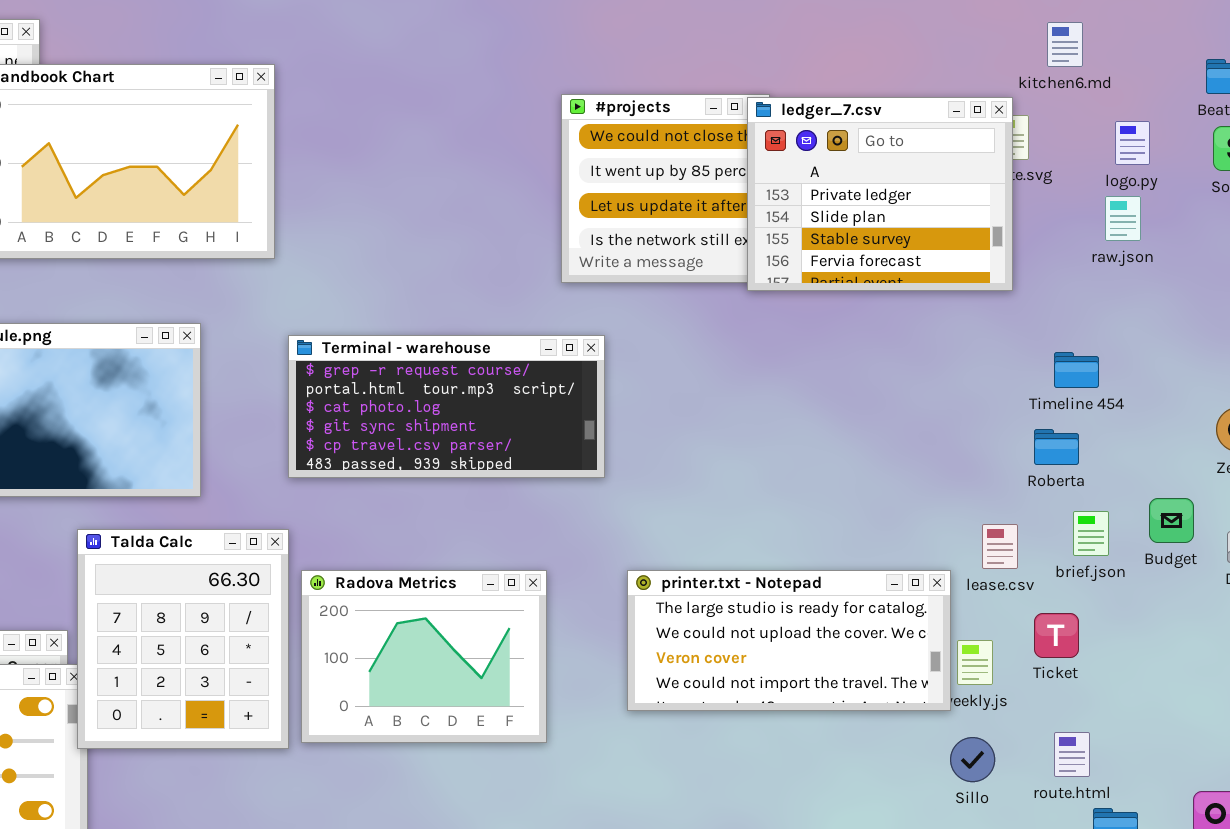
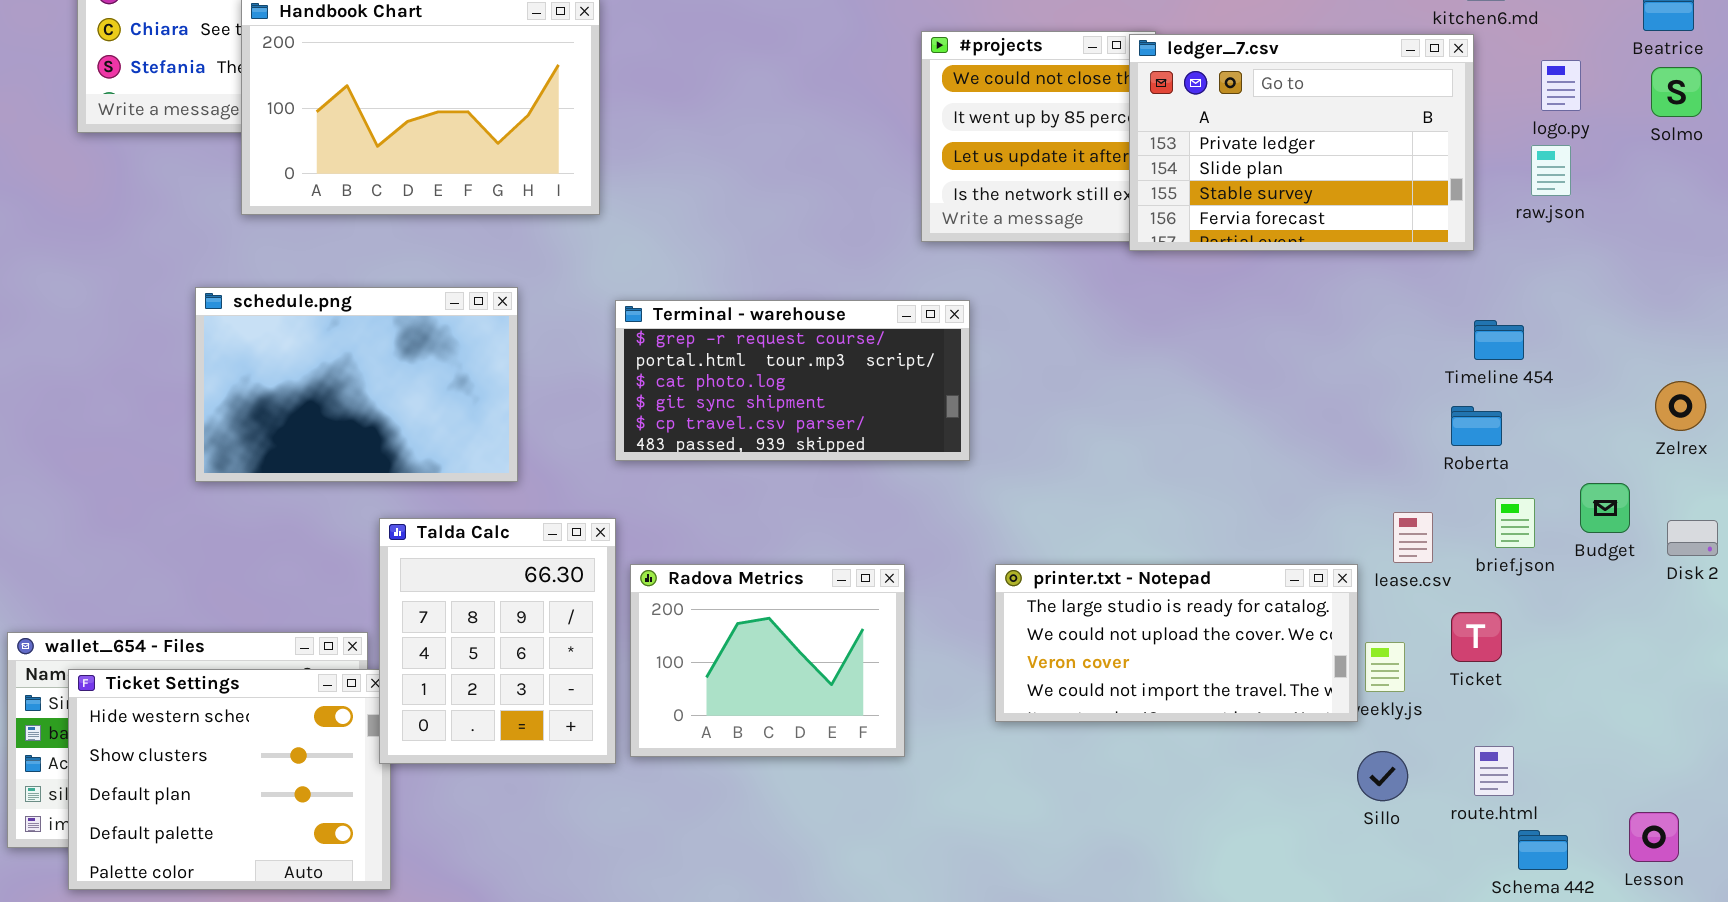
ledger_7.csv: [747,97,1013,291] -> [1129,34,1474,251], resized

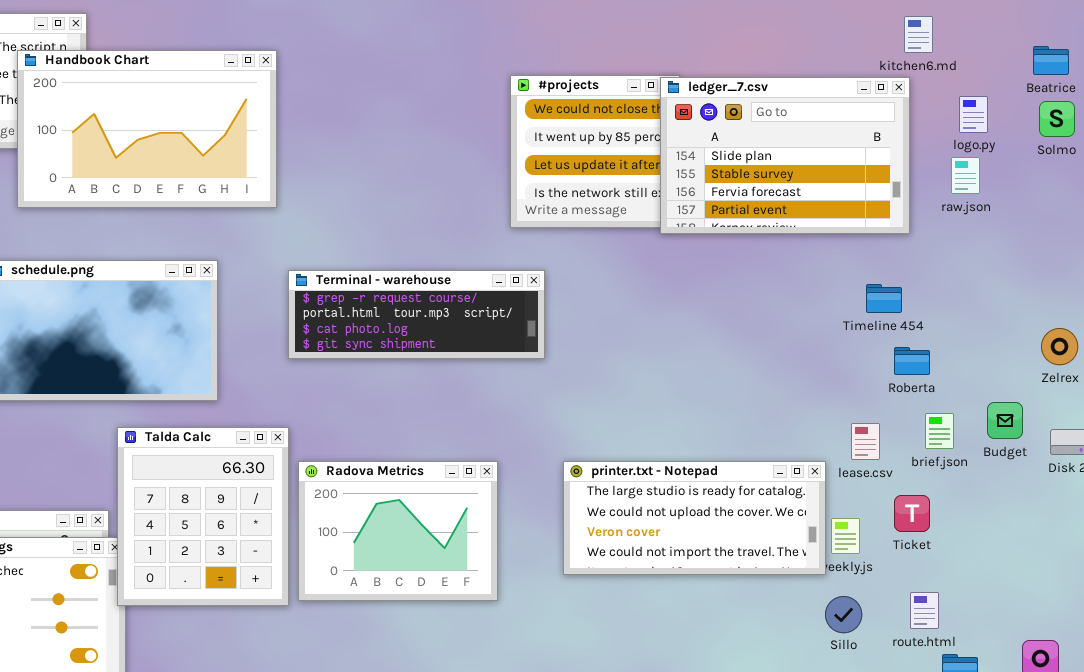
ledger_7.csv: [1129,34,1474,251] -> [660,77,910,234], scrolled down 1 row
Terminal - warehouse: [615,300,970,461] -> [288,270,545,359], resized
Timeline 454: [1474,320,1524,360] -> [866,284,902,313], moved

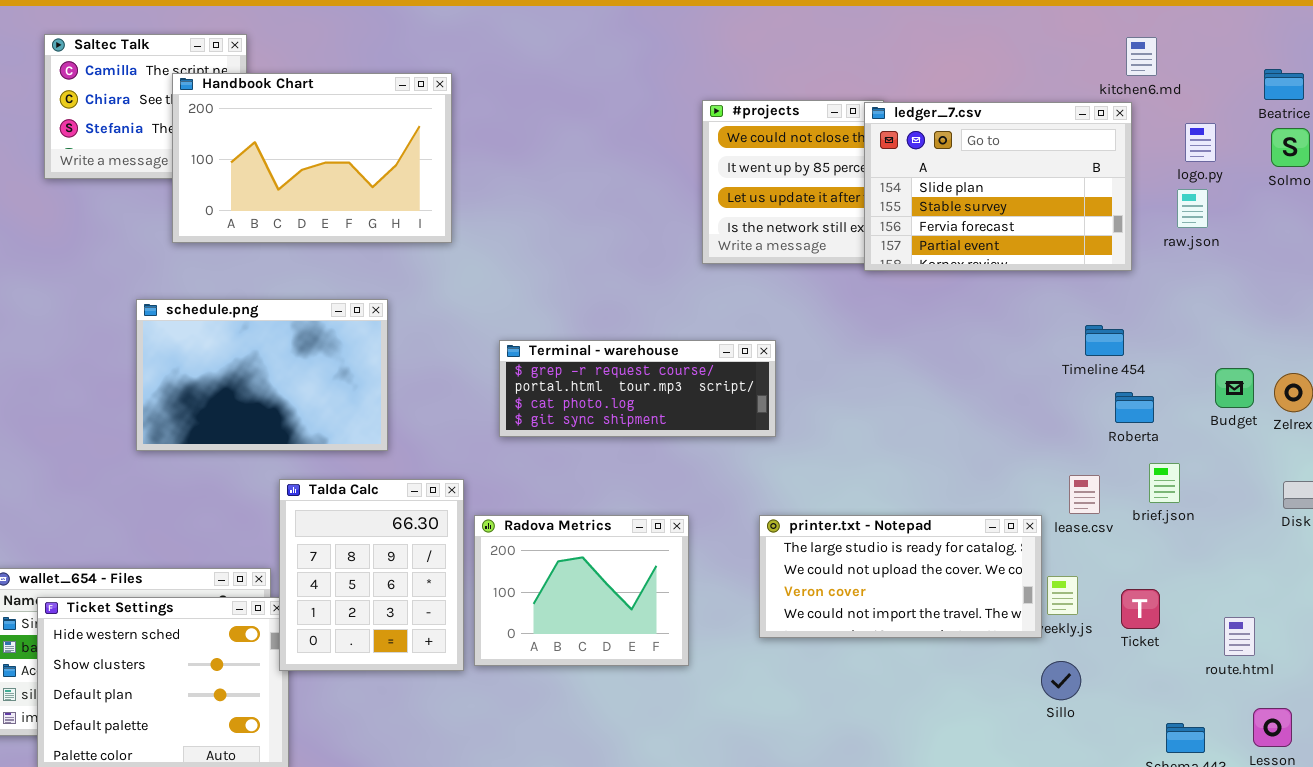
Terminal - warehouse: [288,270,545,359] -> [499,340,776,437], moved
Budget: [987,402,1023,439] -> [1215,368,1254,408], moved
Ticket: [894,495,930,532] -> [1121,589,1160,629], moved
route.html: [910,592,939,629] -> [1224,617,1255,656], moved

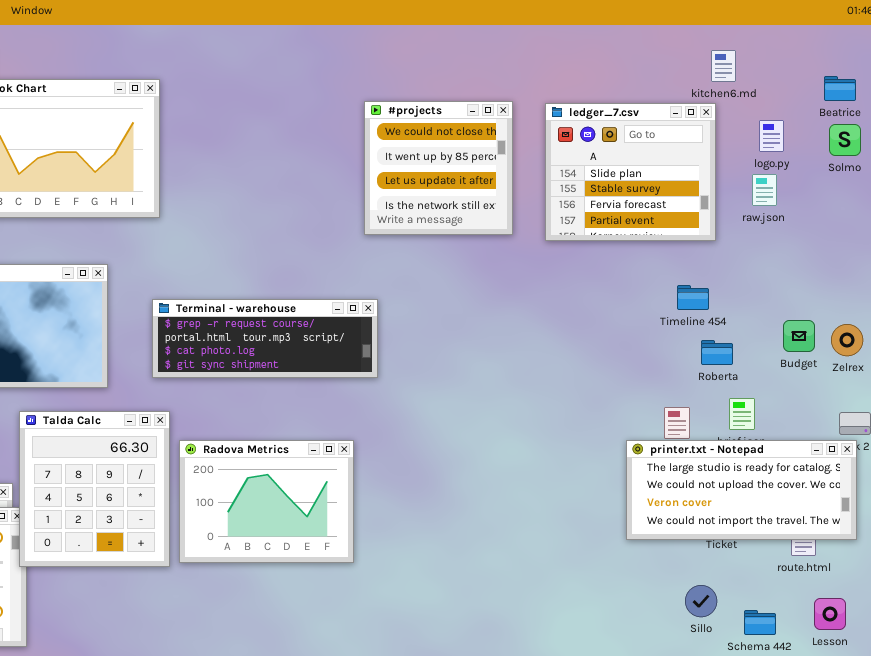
ledger_7.csv: [864,102,1132,271] -> [545,103,716,241], resized
Terminal - warehouse: [499,340,776,437] -> [152,299,378,378], moved
printer.txt - Notepad: [759,515,1042,638] -> [626,440,857,540], moved
Sillo: [1041,661,1081,700] -> [685,585,717,617], moved

